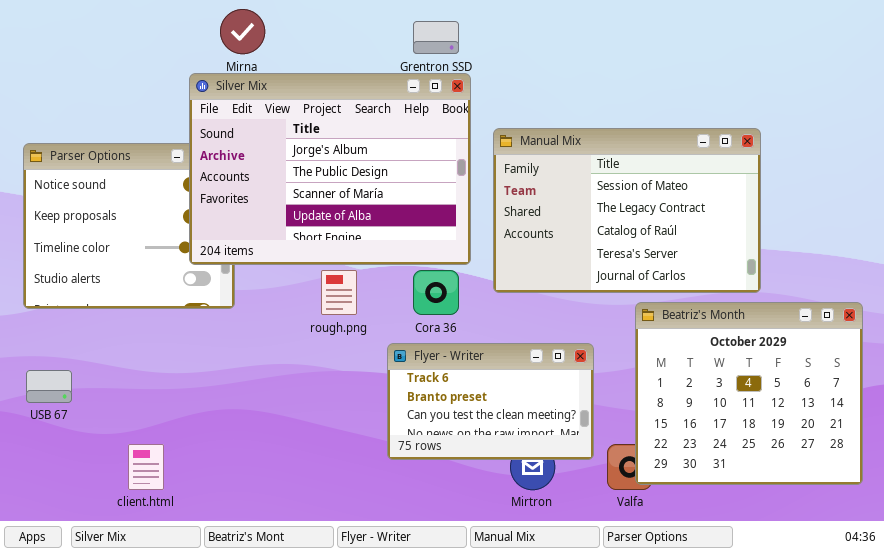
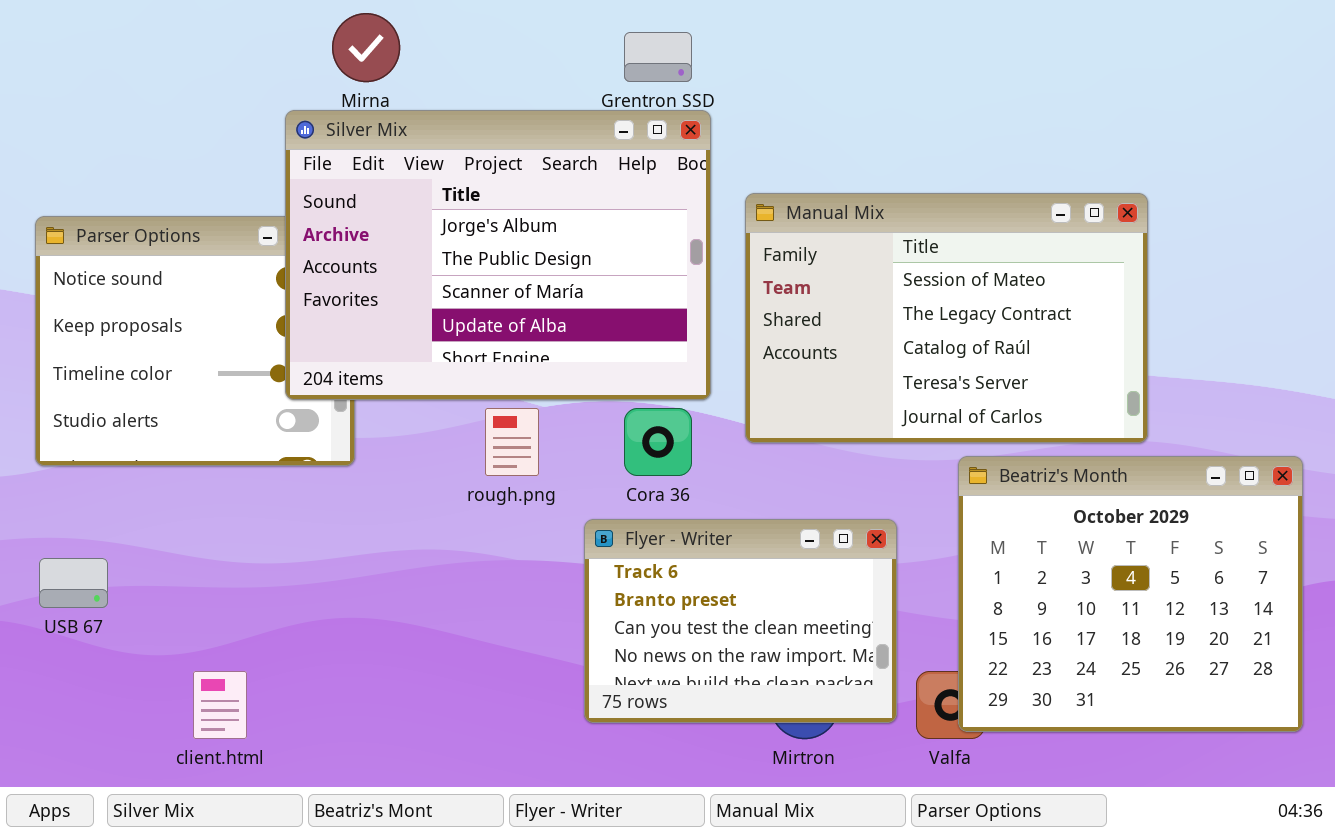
Flyer - Writer: [387,343,594,460] -> [584,519,897,723], resized

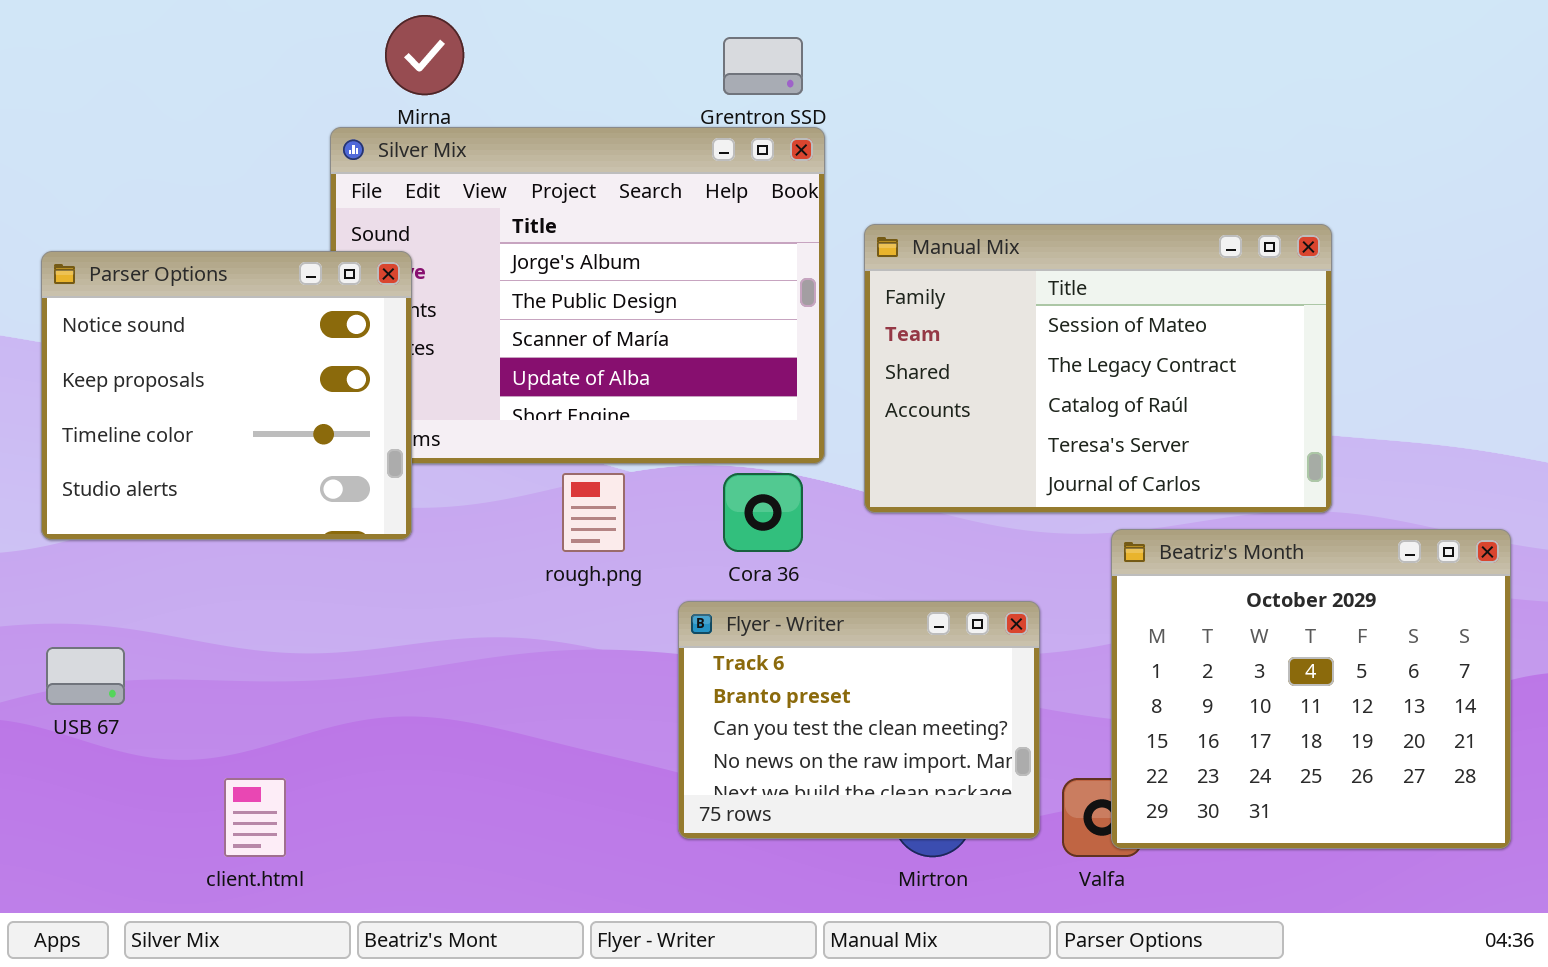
Parser Options: [35,216,355,466] -> [41,251,412,540], raised

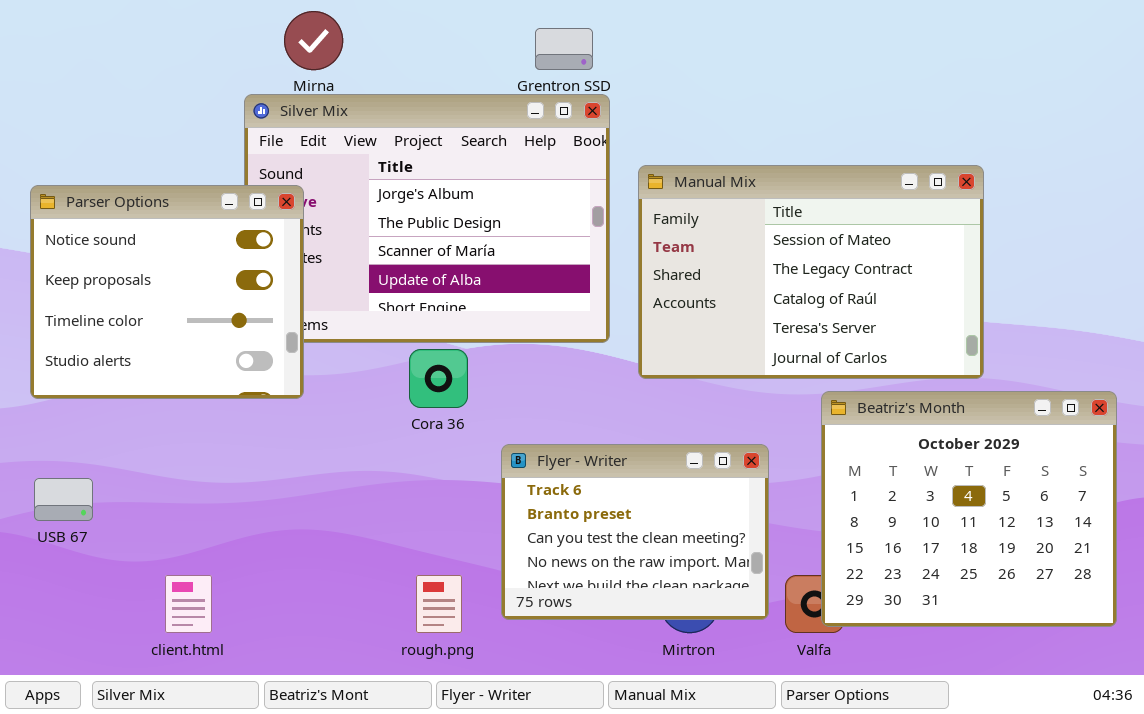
rough.png: [562,473,625,552] -> [416,575,462,633], moved
Cora 36: [723,473,803,552] -> [409,349,468,408], moved

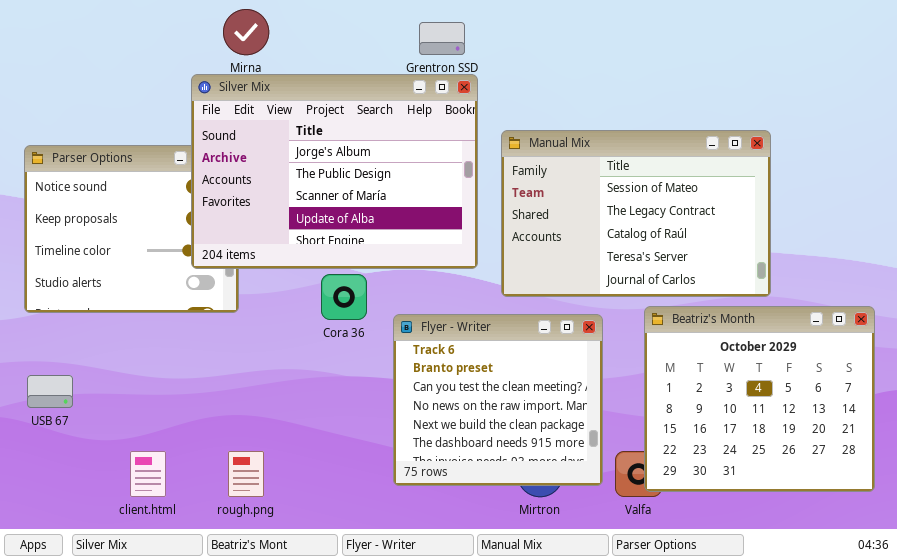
Silver Mix: [244,94,610,343] -> [191,74,478,269], raised
Flyer - Writer: [501,444,769,620] -> [393,314,603,486], resized
rough.png: [416,575,462,633] -> [228,451,264,497], moved

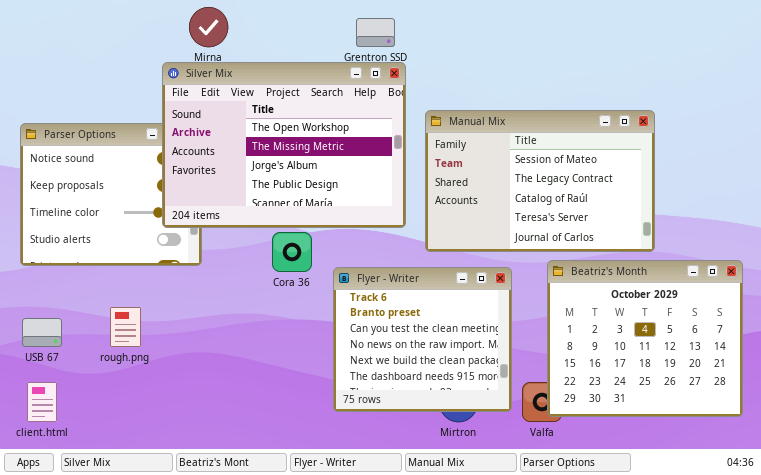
Silver Mix: [191,74,478,269] -> [162,62,406,228], scrolled up 2 rows
client.html: [130,451,166,497] -> [27,382,57,422], moved
rough.png: [228,451,264,497] -> [110,307,141,347], moved

